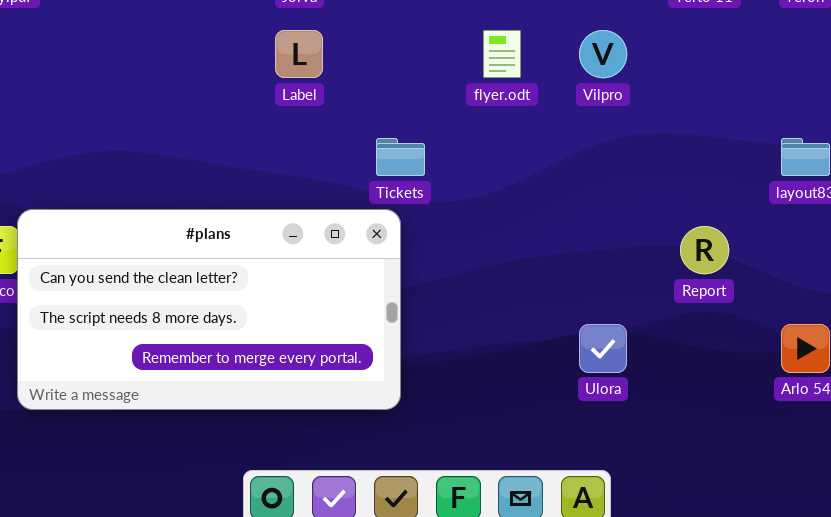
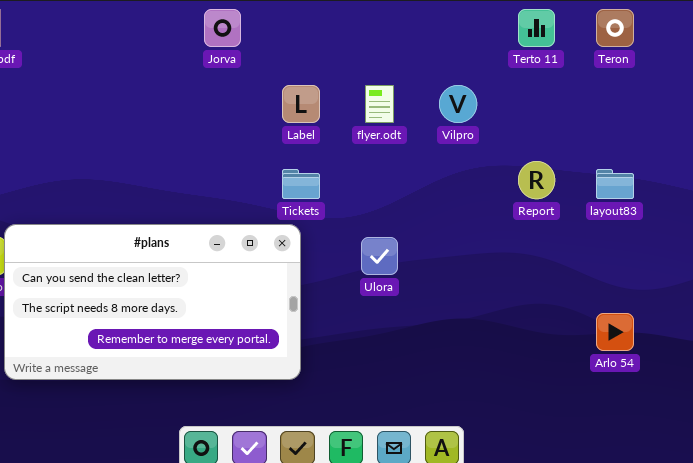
Label: [275,30,323,78] -> [282,85,320,123], moved
Report: [680,226,729,274] -> [518,161,555,199], moved
Ulora: [579,324,627,373] -> [361,237,398,275], moved

